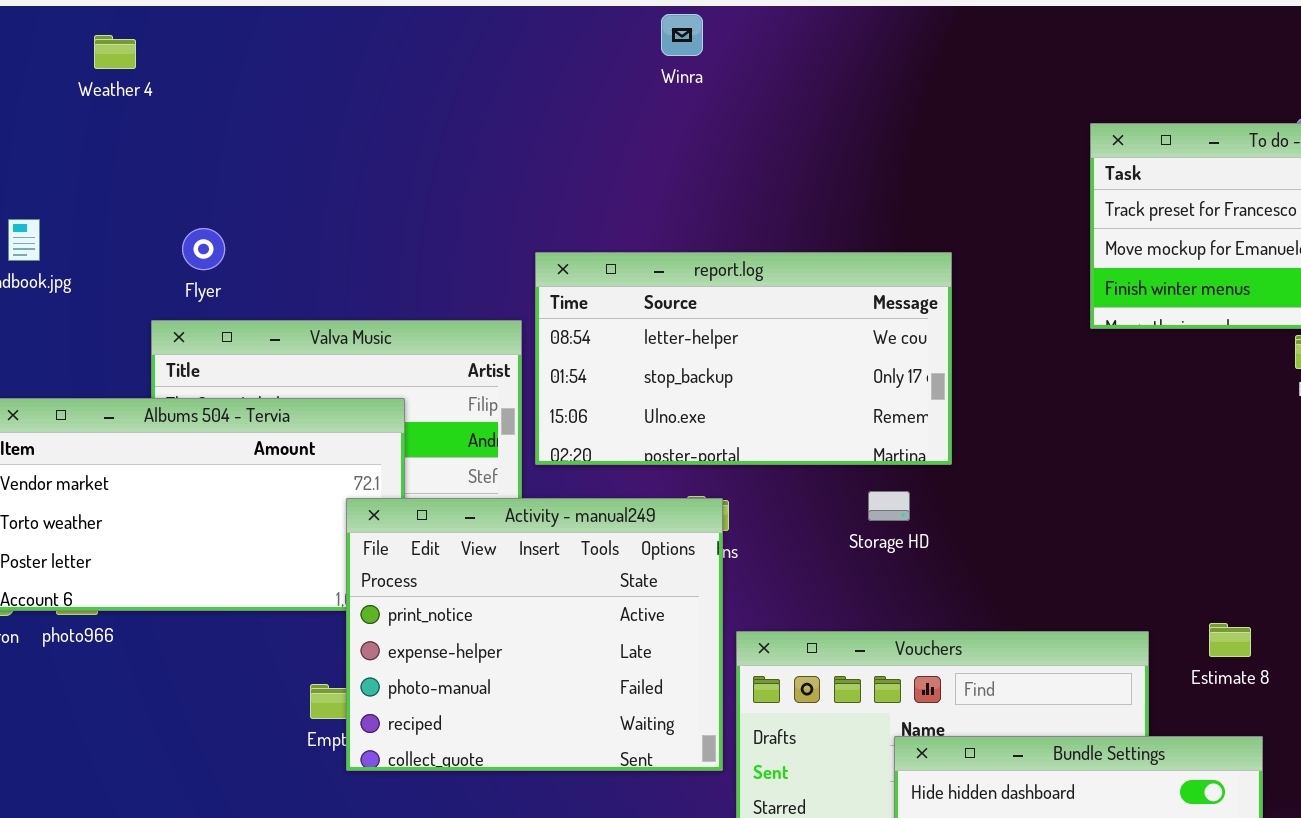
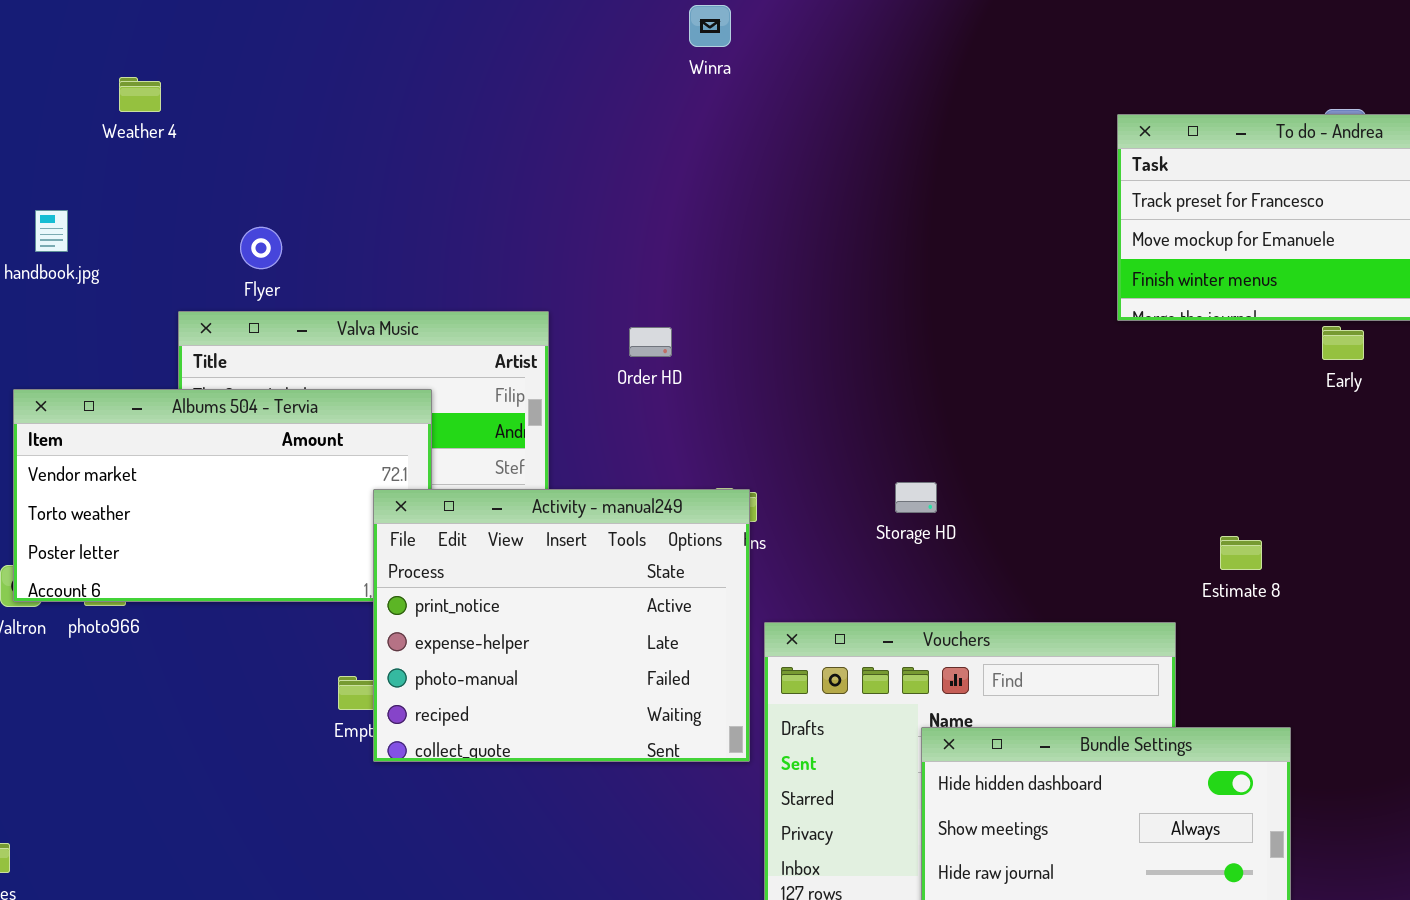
Weather 4: [94,35,136,69] -> [119,77,161,112], moved
Flyer: [182,228,225,270] -> [240,227,282,269], moved
report.log: [535,252,952,465] -> none, closed
Estimate 8: [1209,623,1251,657] -> [1220,536,1262,570], moved

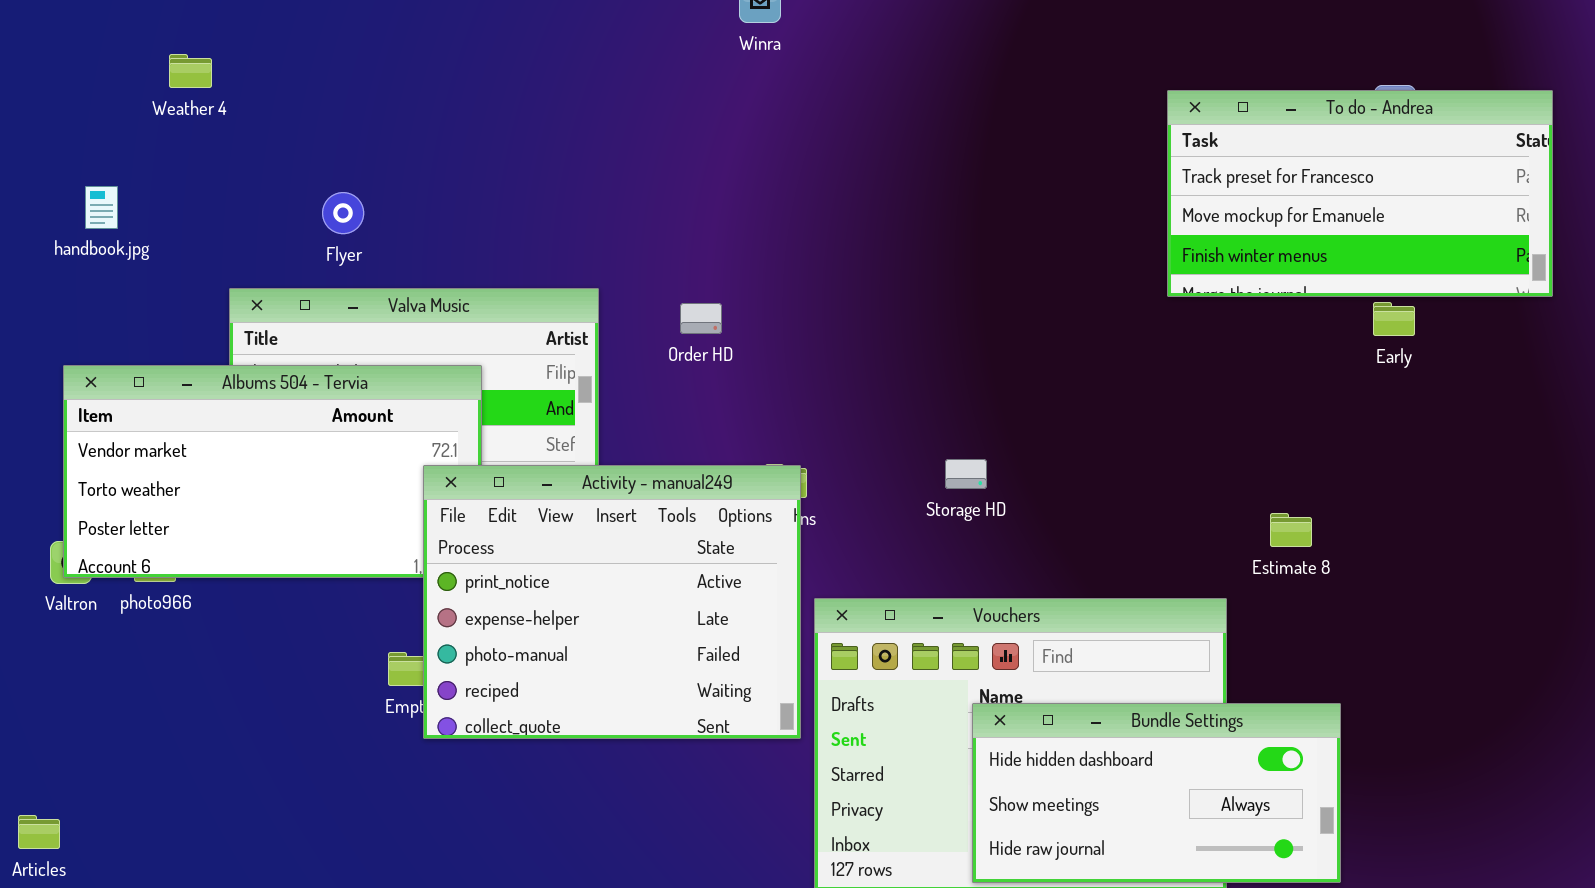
Flyer: [240,227,282,269] -> [322,192,364,234], moved

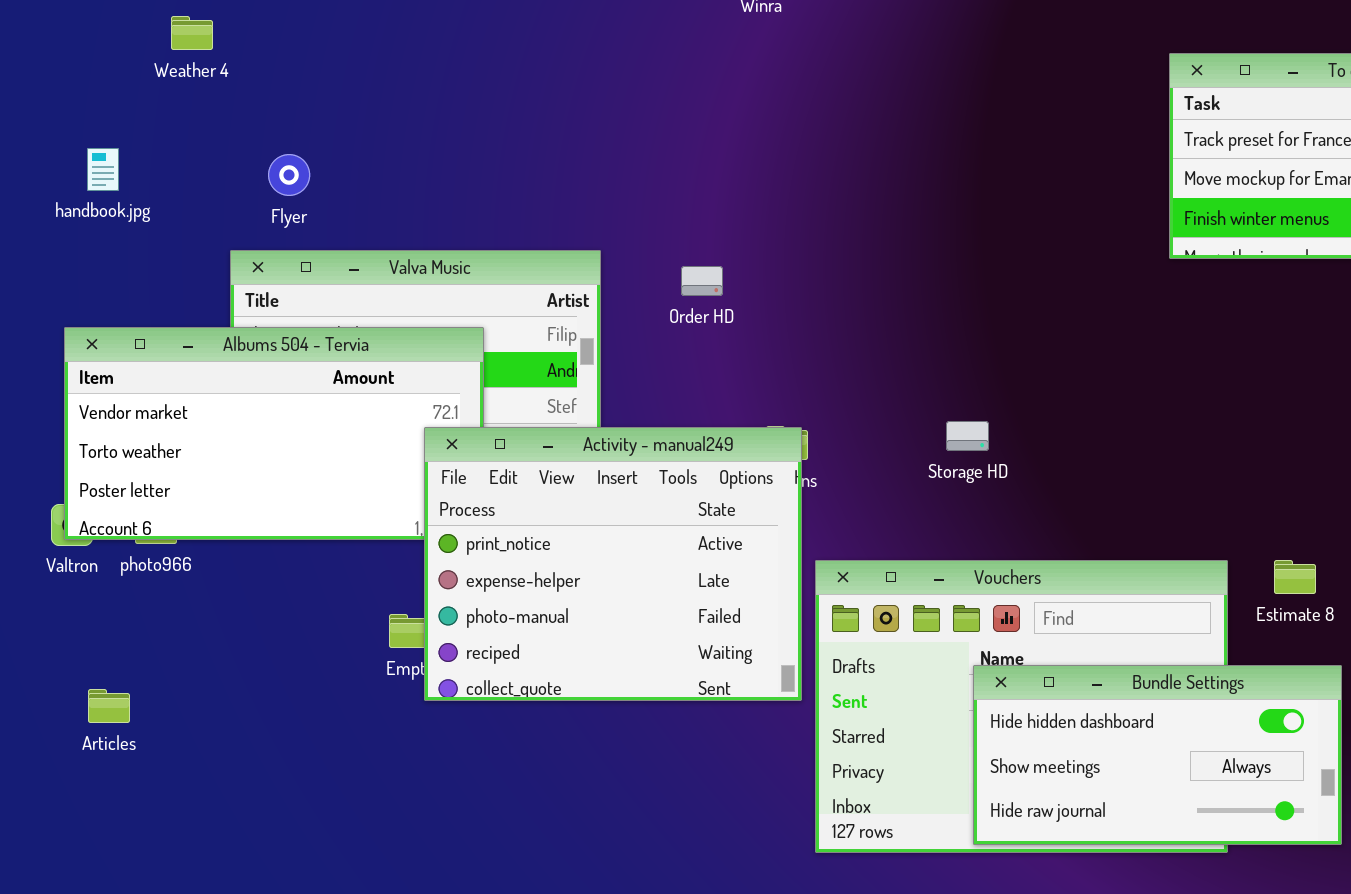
Flyer: [322,192,364,234] -> [268,154,310,196], moved
Estimate 8: [1270,513,1312,547] -> [1274,560,1316,594], moved
Articles: [18,815,60,849] -> [88,689,130,723], moved

